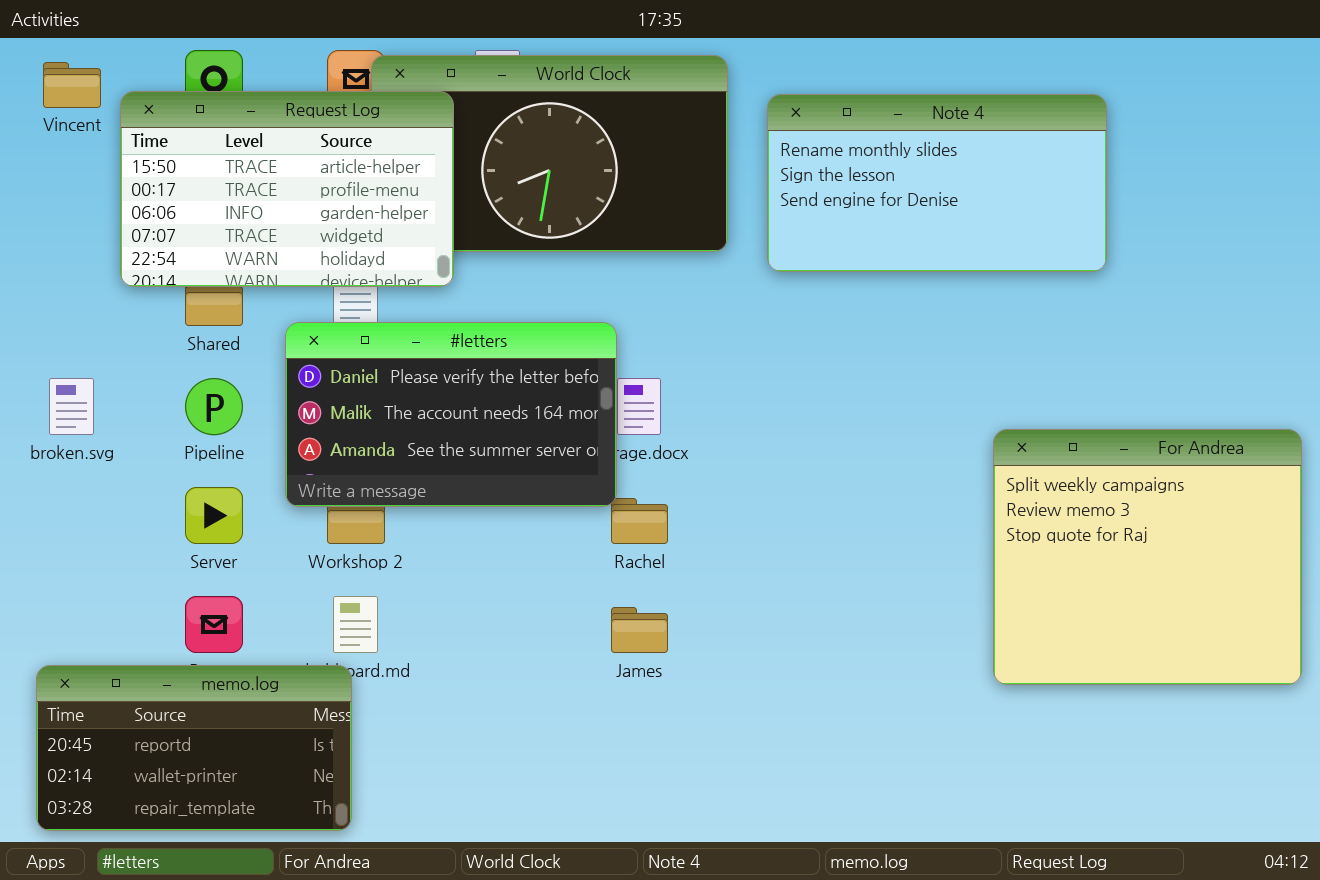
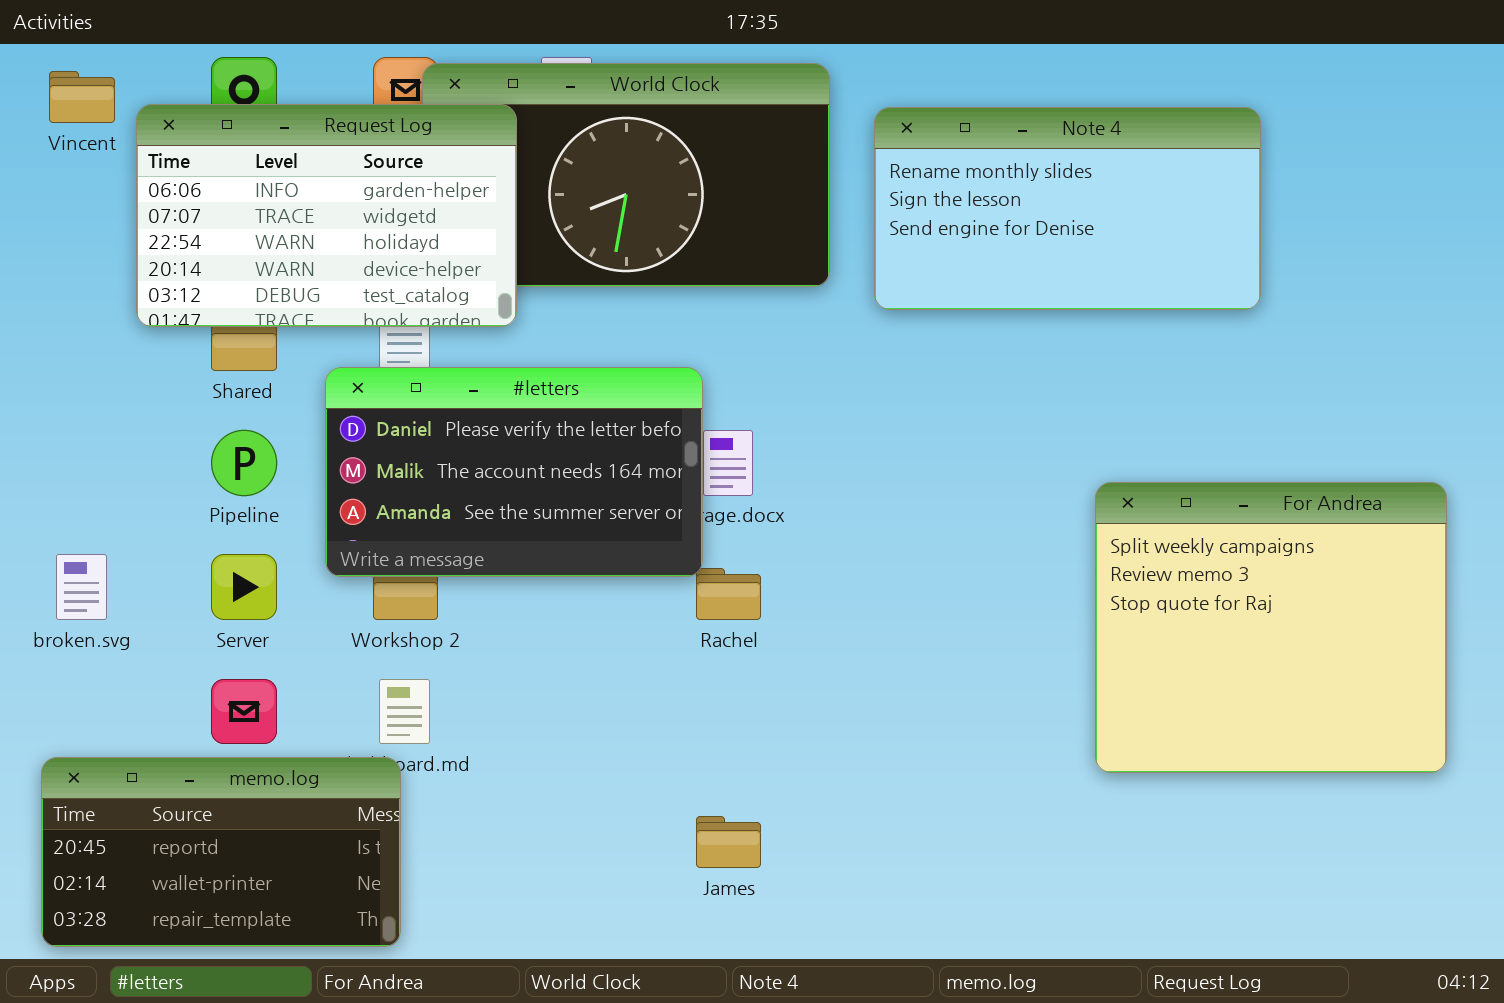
Request Log: [120,91,454,287] -> [136,104,517,327], scrolled down 2 rows
broken.svg: [49,378,94,435] -> [56,554,107,620], moved
For Andrea: [993,429,1302,685] -> [1095,482,1447,773], moved
James: [611,607,668,653] -> [696,816,761,868], moved

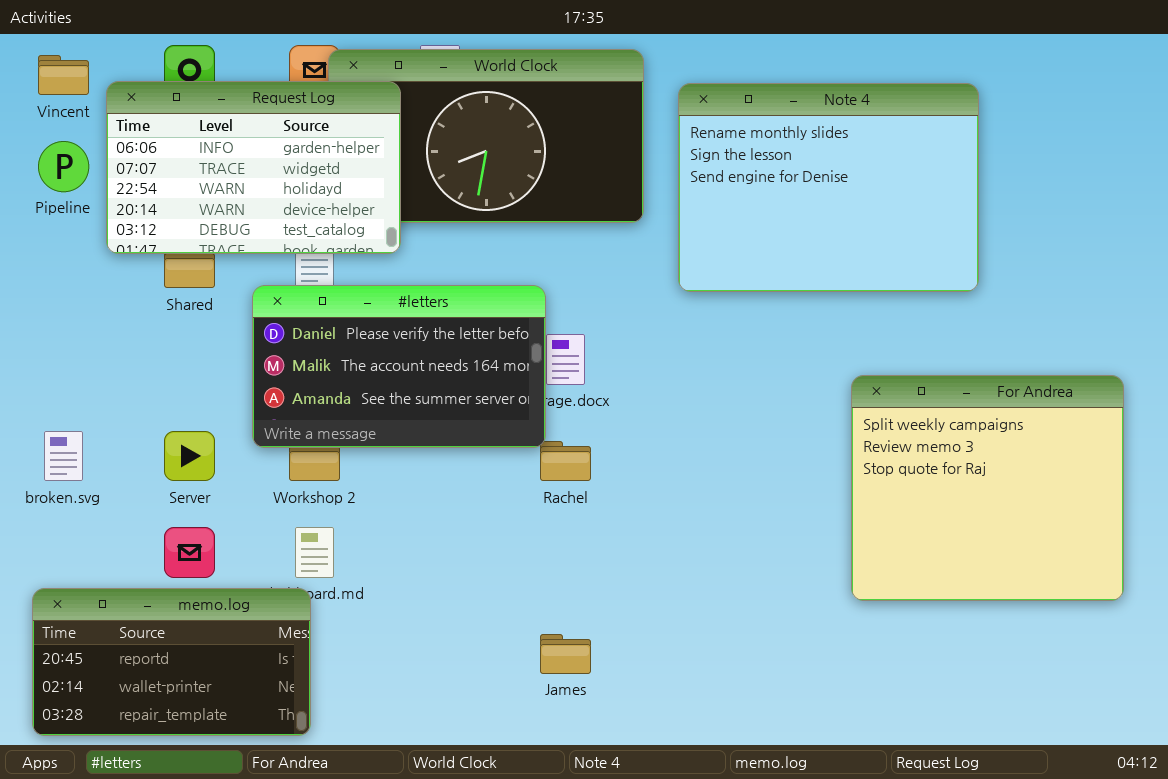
Note 4: [874,107,1261,310] -> [678,83,979,292], resized
Pipeline: [211,430,277,496] -> [38,141,89,192], moved

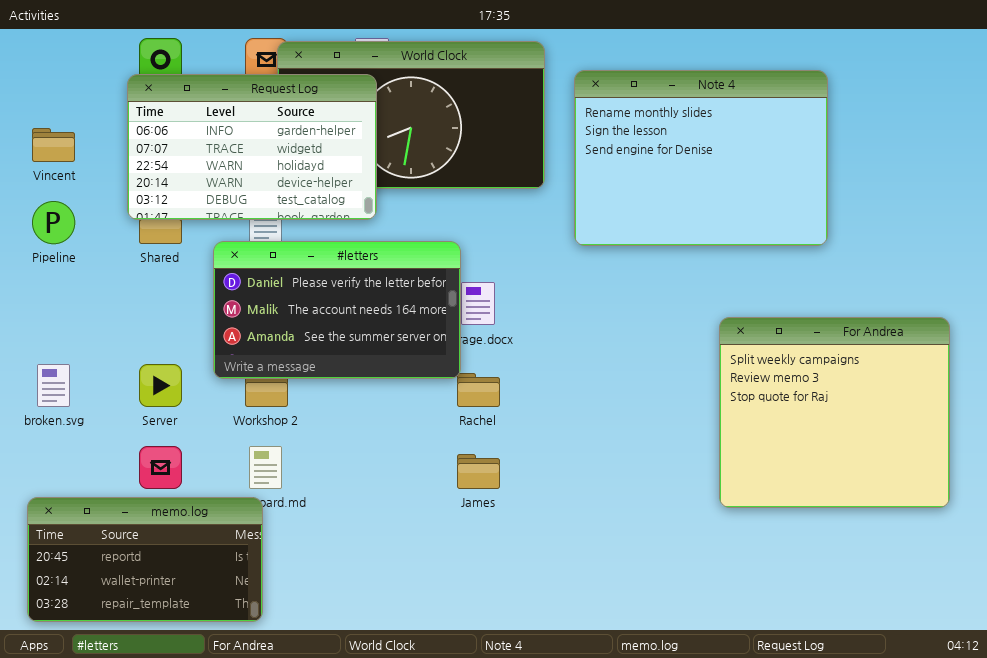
Vincent: [38,55,89,95] -> [32,128,75,162], moved
Request Log: [106,81,401,254] -> [127,74,377,220], moved
Pipeline: [38,141,89,192] -> [32,201,75,244], moved
James: [540,634,591,674] -> [457,454,500,489], moved

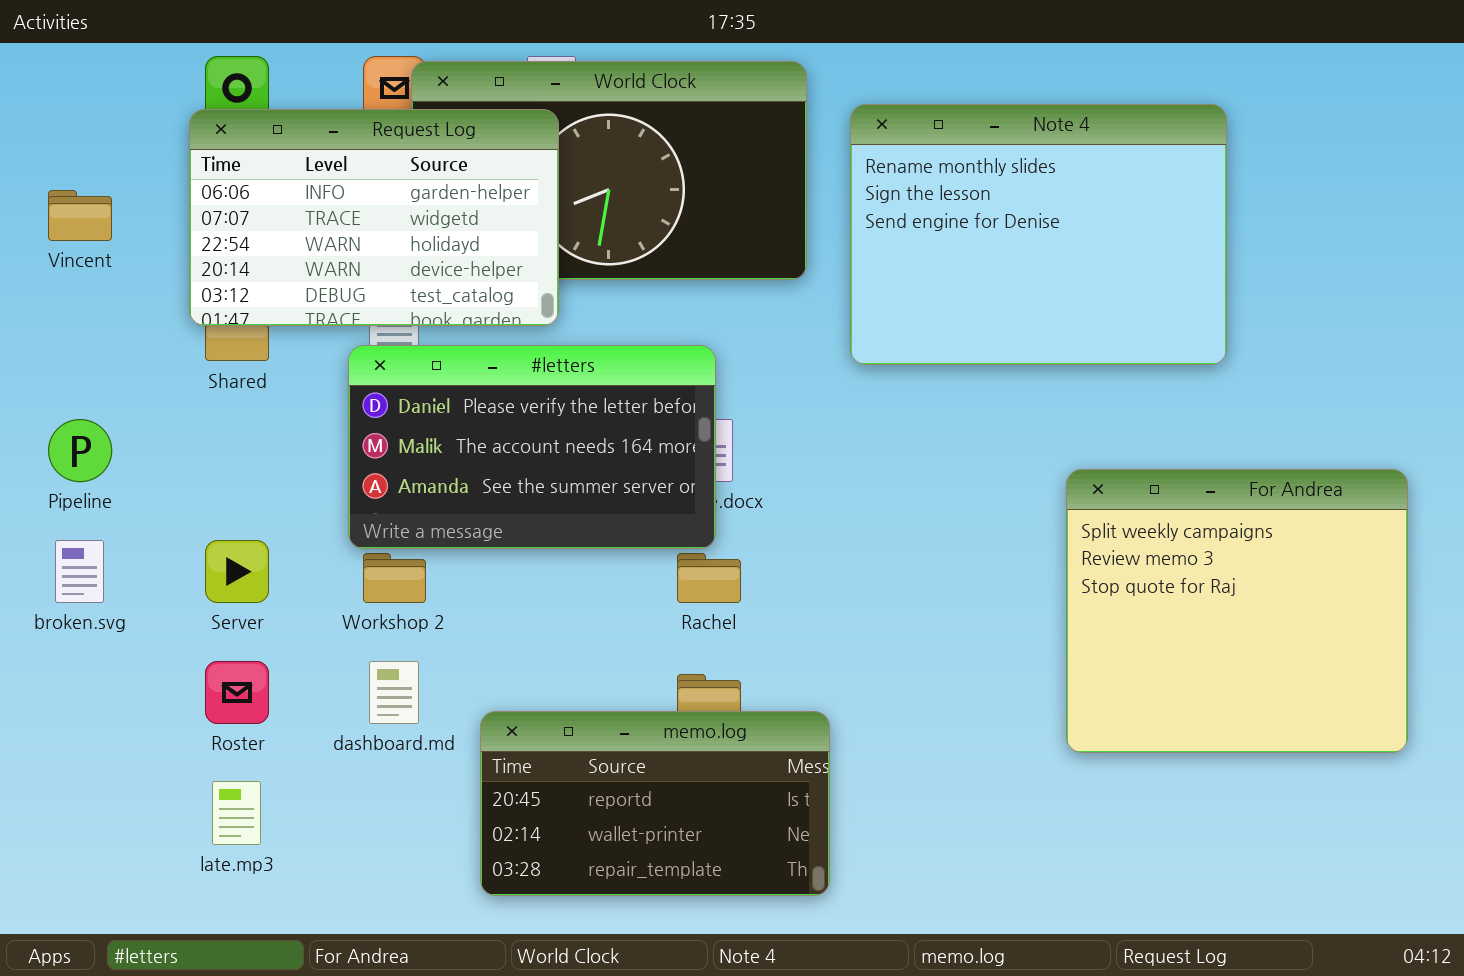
Pipeline: [32,201,75,244] -> [48,419,112,482], moved
#letters: [213,241,461,379] -> [348,345,716,549], moved
memo.log: [27,497,263,622] -> [480,711,830,896], moved

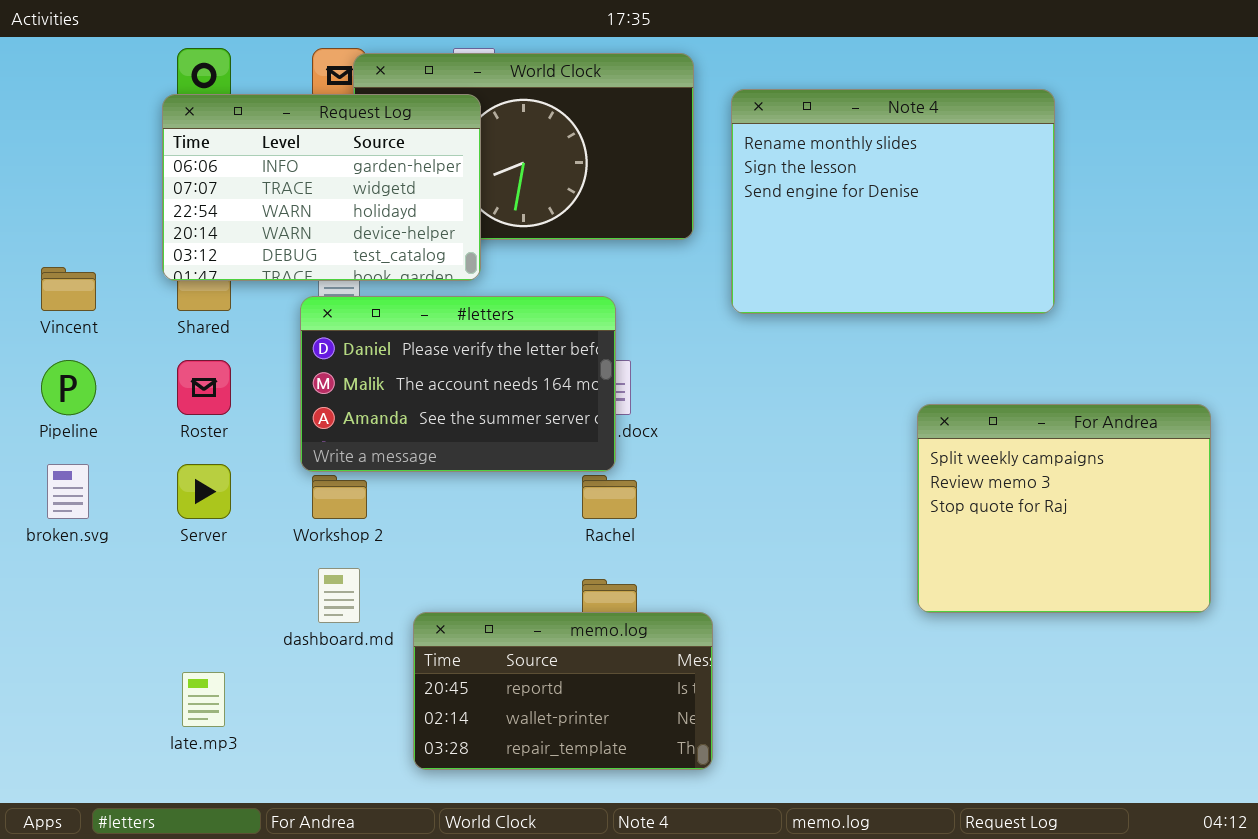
Vincent: [48,190,112,241] -> [41,267,96,311], moved
For Andrea: [1066,469,1408,753] -> [917,404,1211,613], resized
Roster: [205,661,269,724] -> [177,360,231,415], moved

